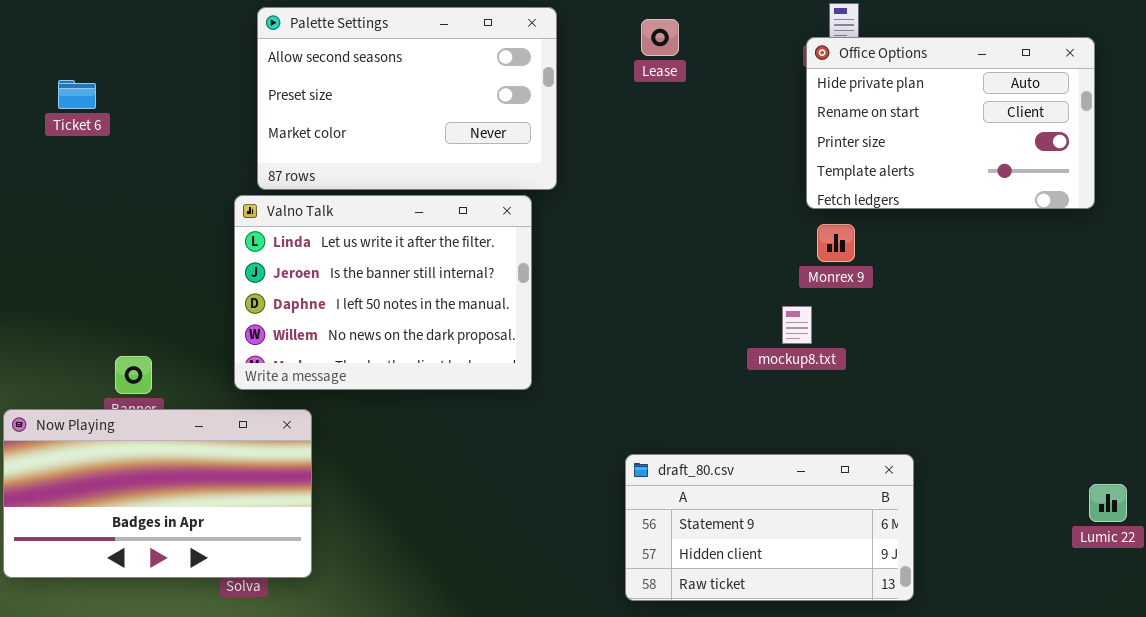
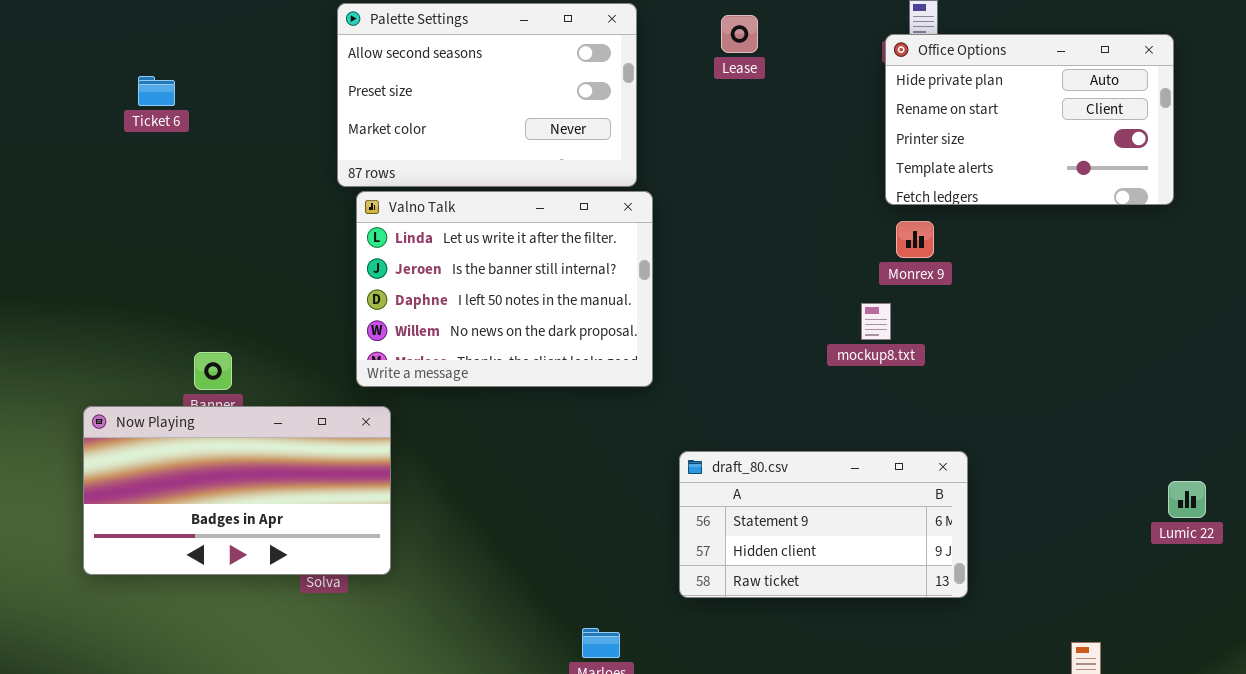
Valno Talk: [234,195,532,390] -> [356,191,653,387], moved
draft_80.csv: [625,454,914,601] -> [679,451,968,598], moved

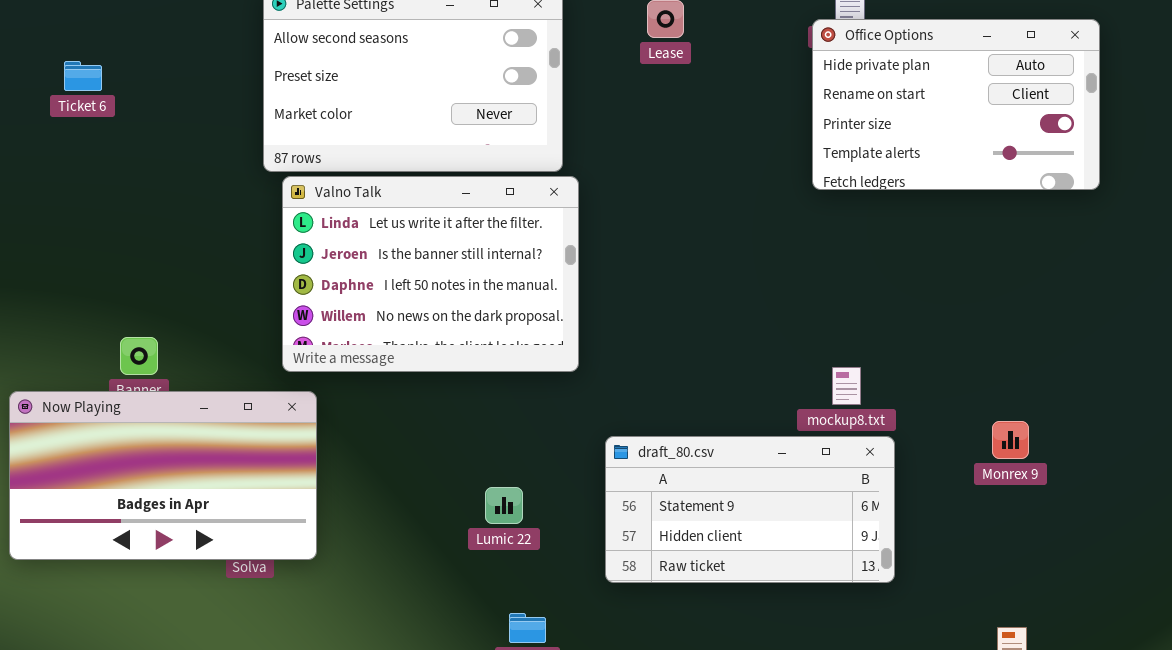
Monrex 9: [896,221,934,258] -> [992,421,1029,459], moved
mockup8.txt: [861,303,891,340] -> [832,367,861,405], moved
Lumic 22: [1168,481,1206,518] -> [485,487,523,524], moved

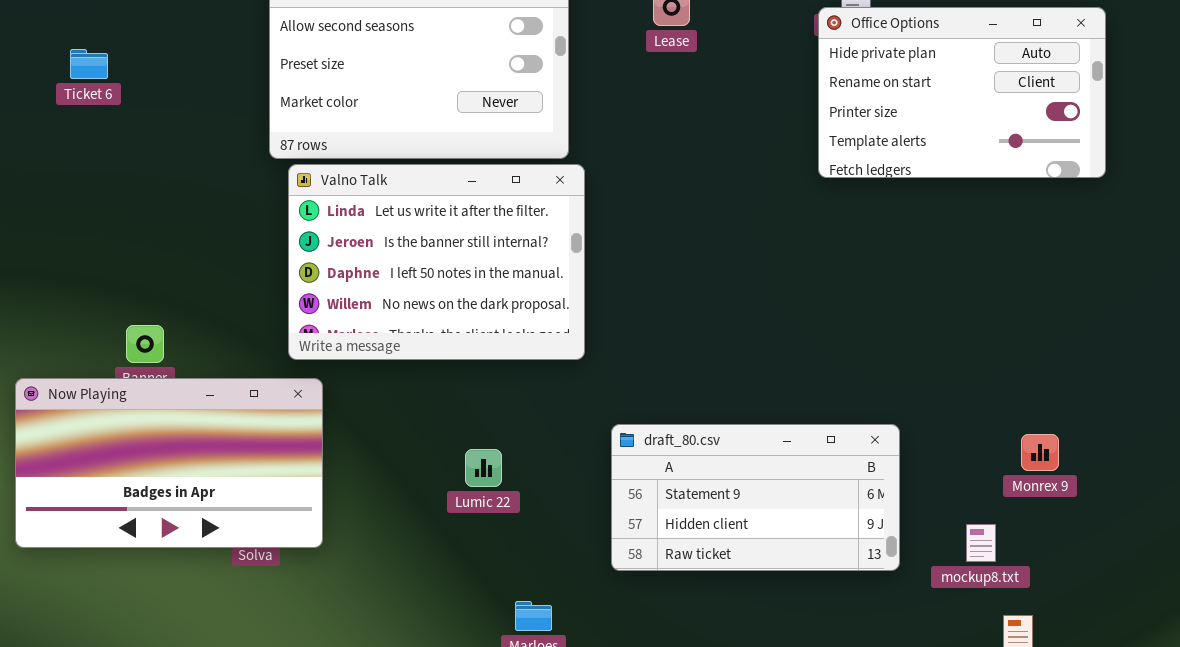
mockup8.txt: [832,367,861,405] -> [966,524,996,562], moved
Monrex 9: [992,421,1029,459] -> [1021,434,1059,471], moved
Lumic 22: [485,487,523,524] -> [465,449,502,487], moved

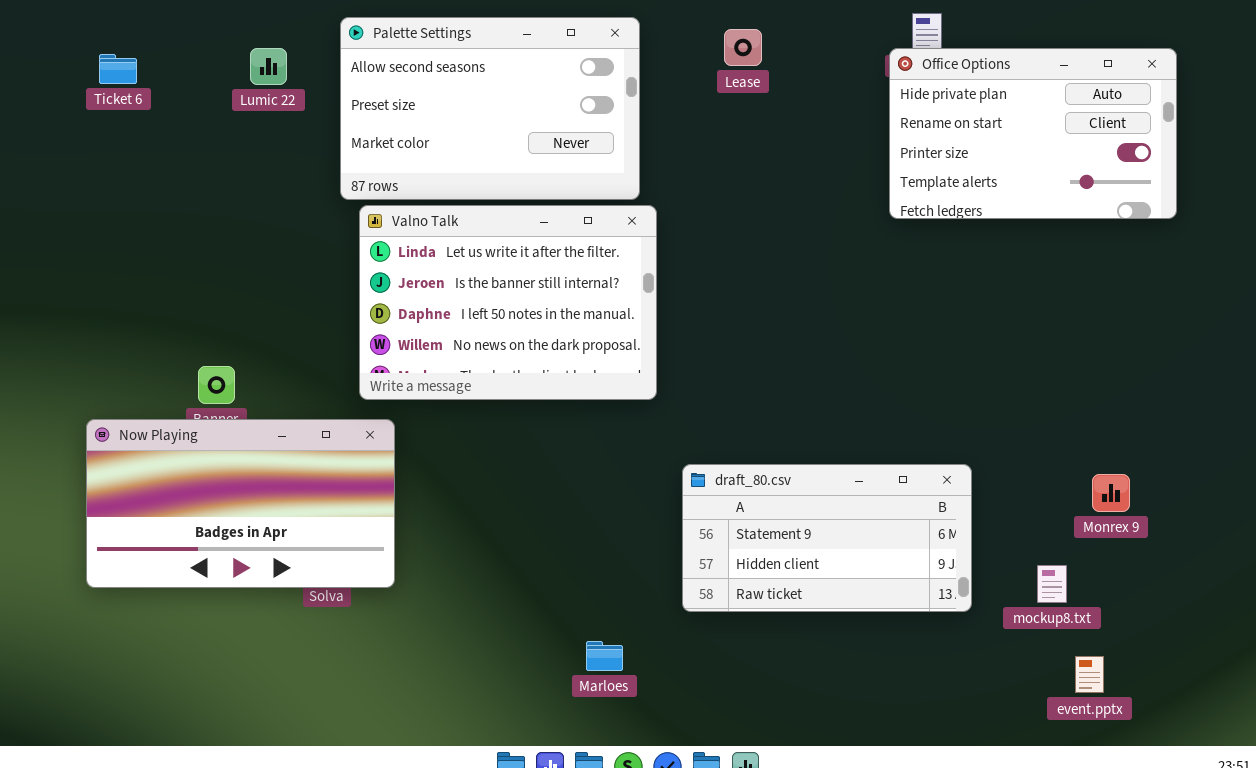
Ticket 6: [70,49,108,79] -> [99,54,137,84], moved
Lumic 22: [465,449,502,487] -> [250,48,287,85], moved

